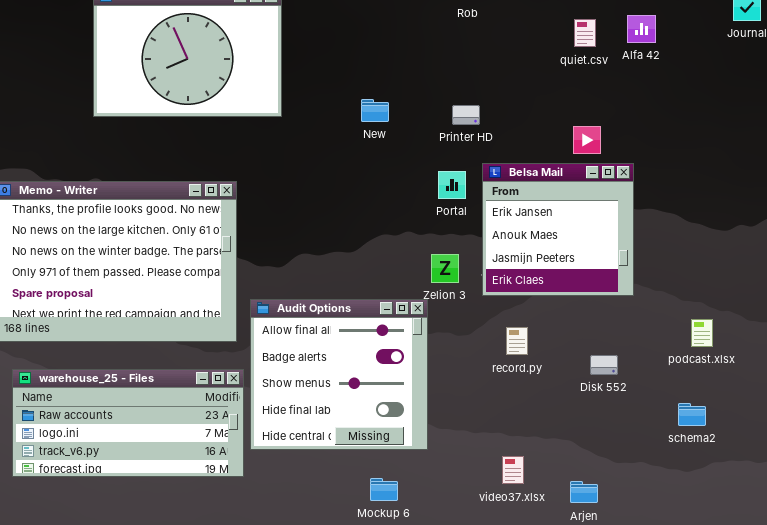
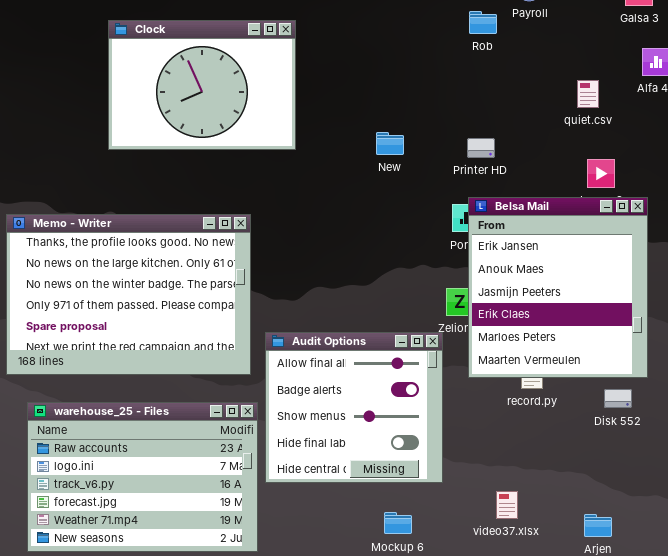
quiet.csv: [574,19,596,47] -> [577,80,599,108], moved
Belsa Mail: [482,163,634,296] -> [468,197,648,378], resized
warehouse_25 - Files: [12,369,244,477] -> [27,402,258,552], resized
video37.xlsx: [502,456,524,484] -> [496,491,518,519], moved

